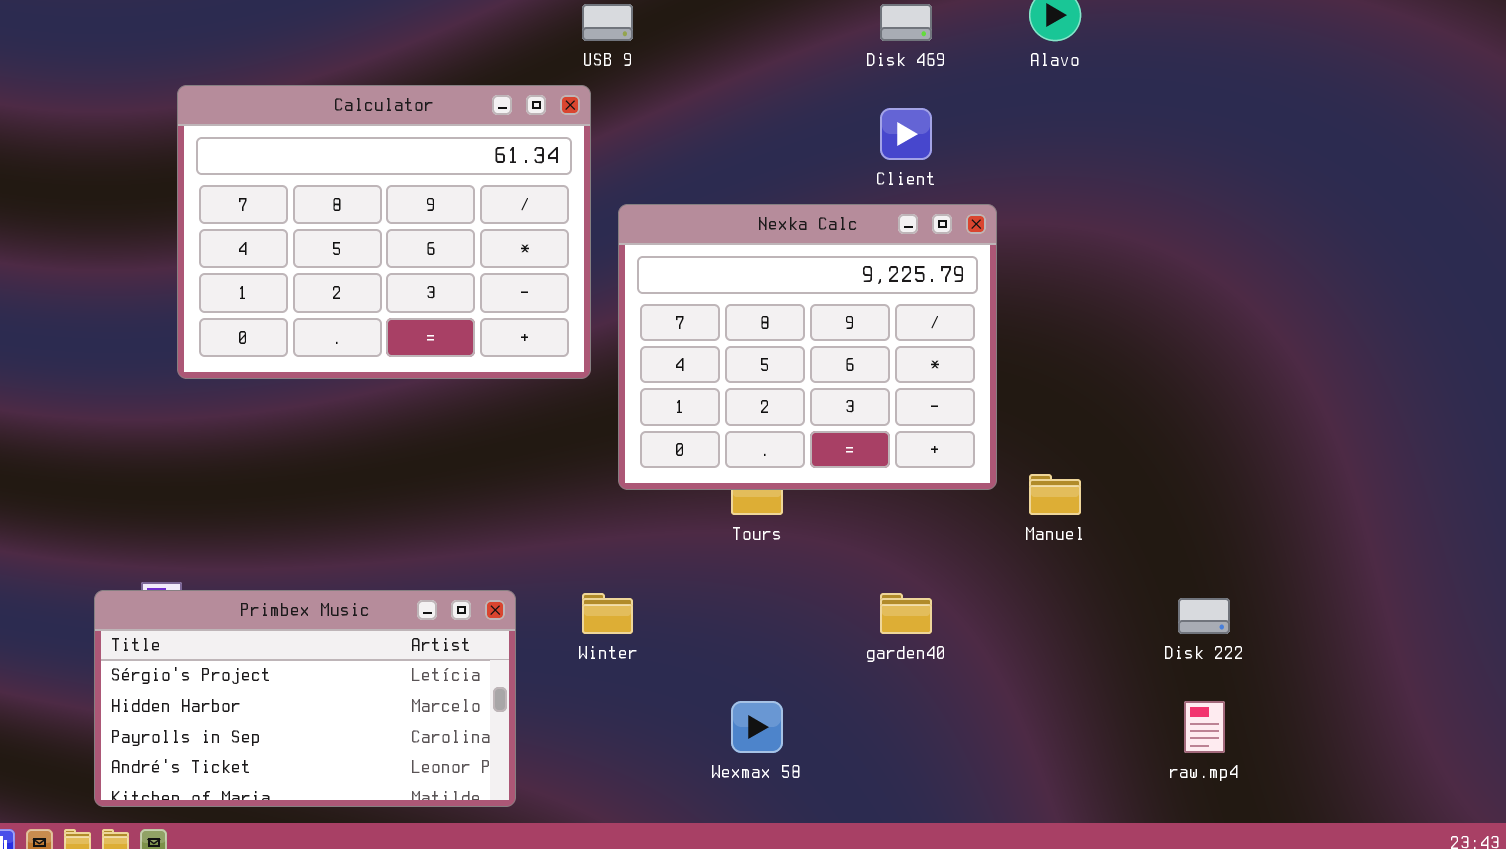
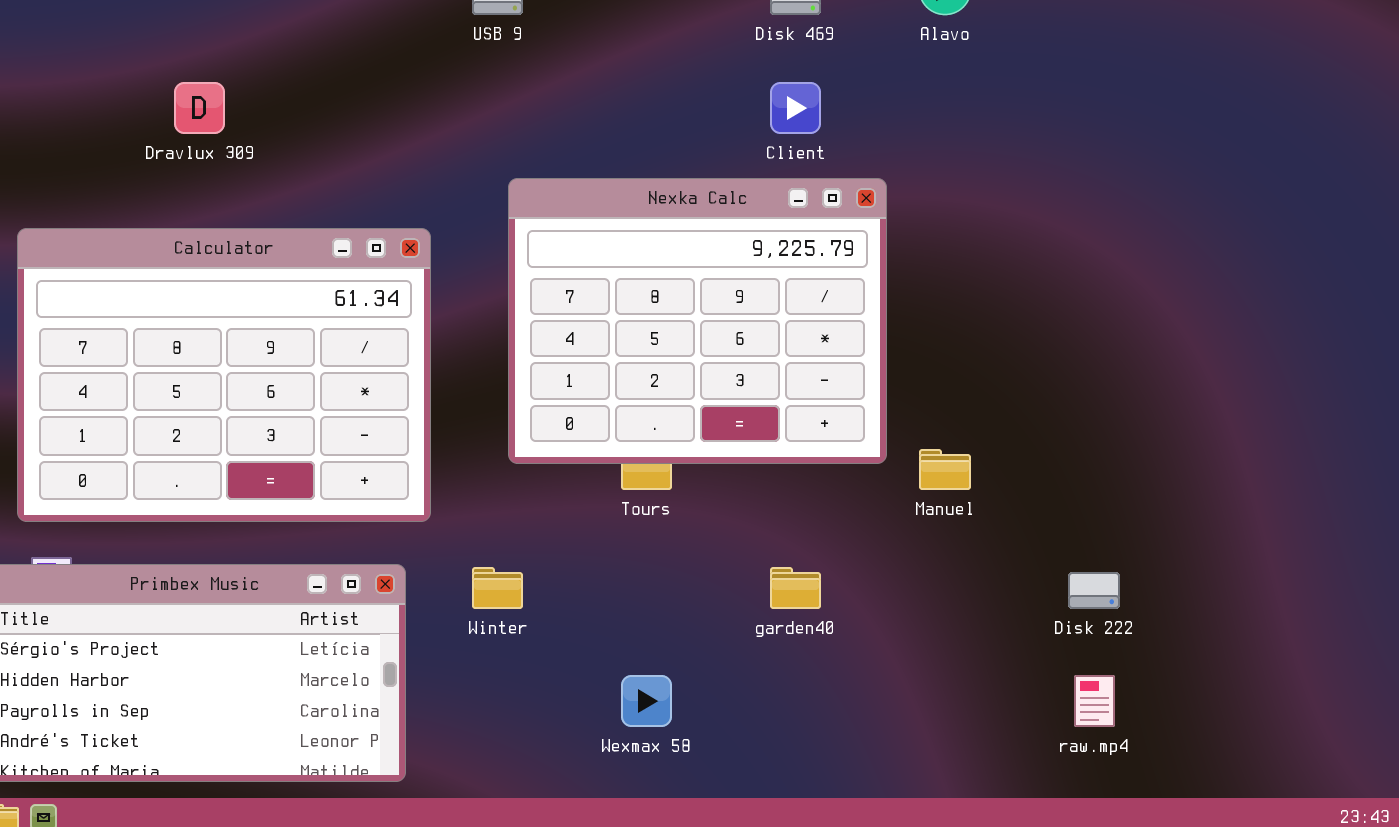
Calculator: [177,85,591,379] -> [17,228,431,522], moved

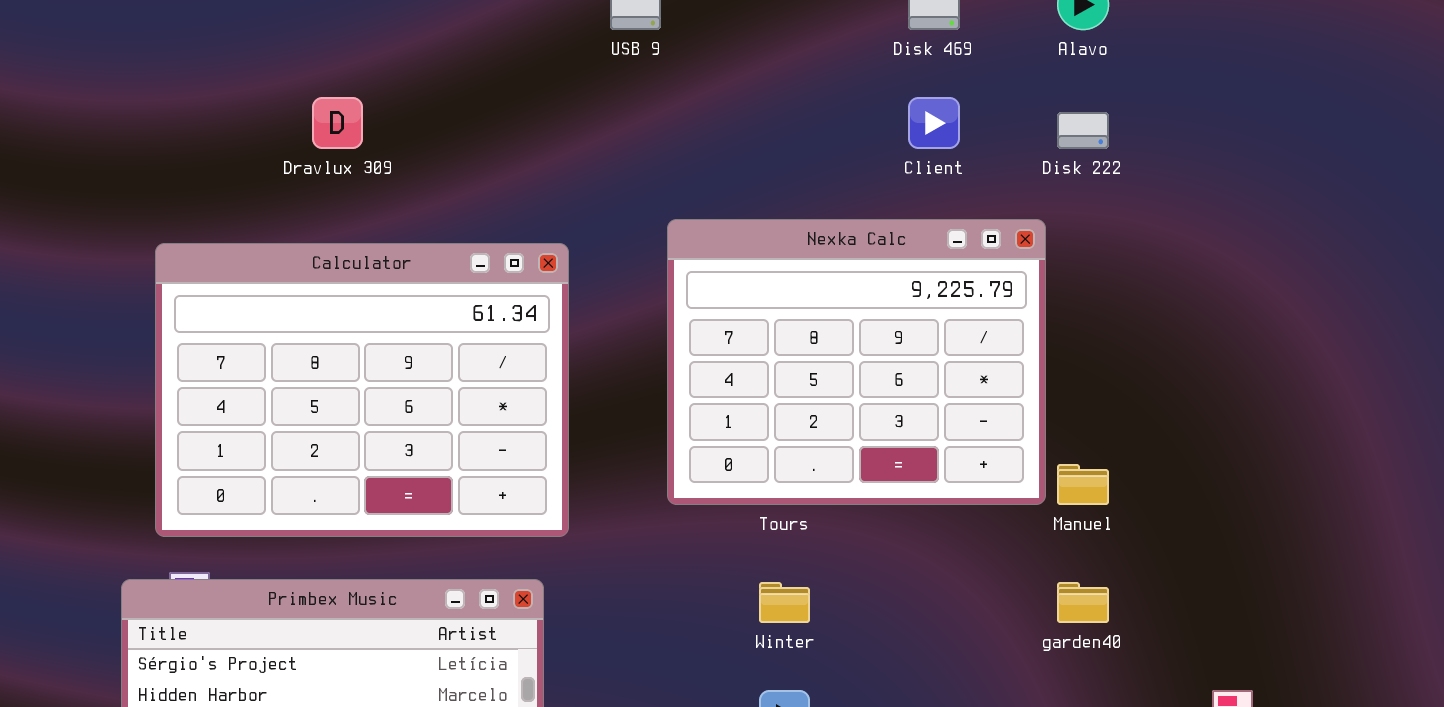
Nexka Calc: [508,178,887,464] -> [667,219,1046,505], moved
Winter: [472,567,523,609] -> [759,582,810,623], moved
garden40: [770,567,821,609] -> [1057,582,1109,623], moved
Disk 222: [1068,572,1120,609] -> [1057,112,1109,149], moved

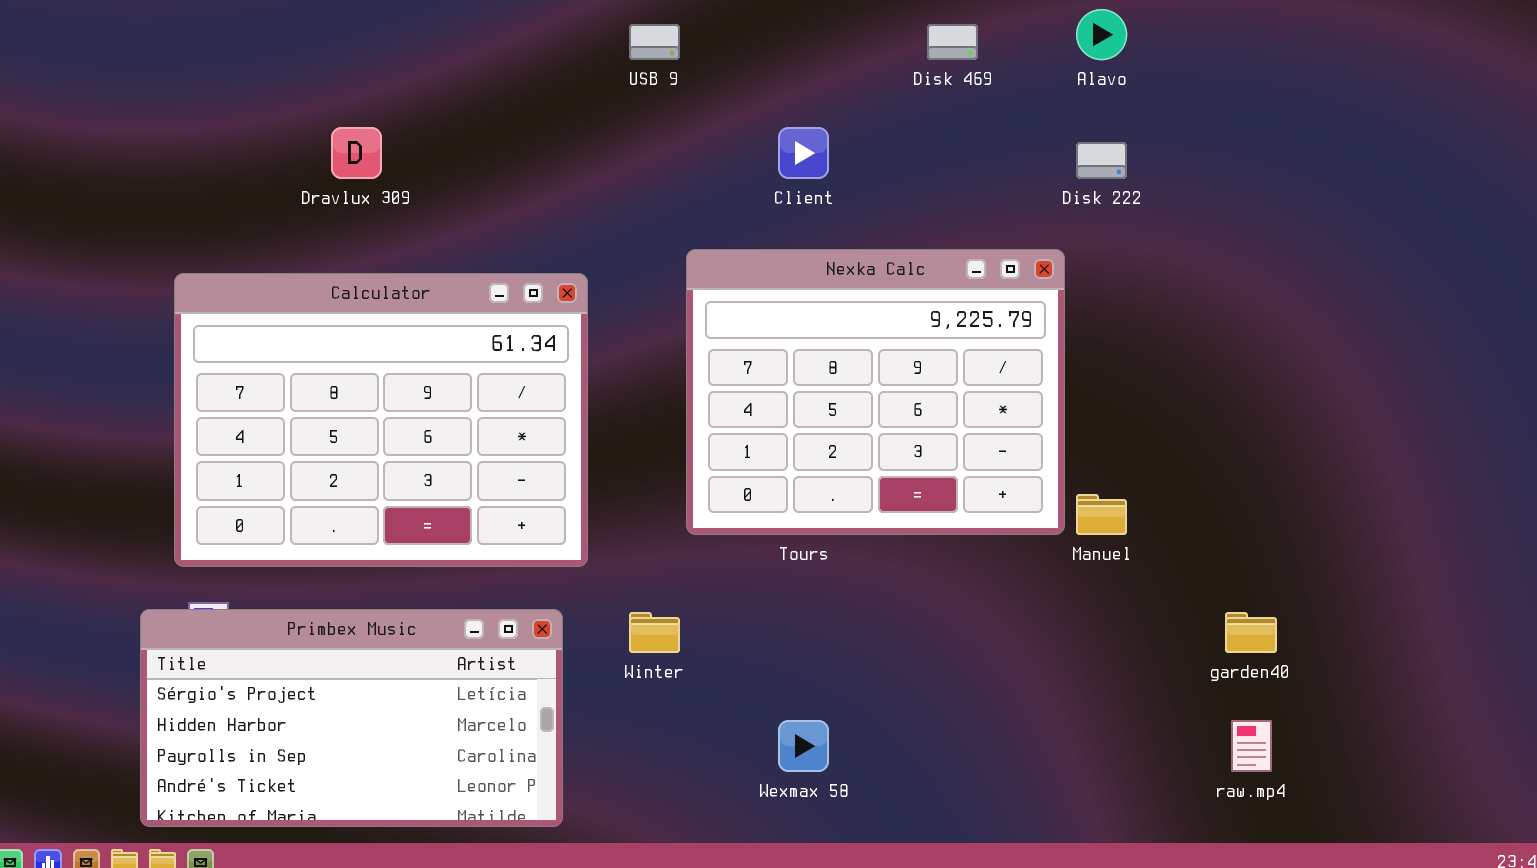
Client: [908,97,960,149] -> [778,127,829,179], moved
Winter: [759,582,810,623] -> [629,612,680,653], moved
garden40: [1057,582,1109,623] -> [1225,612,1277,653], moved

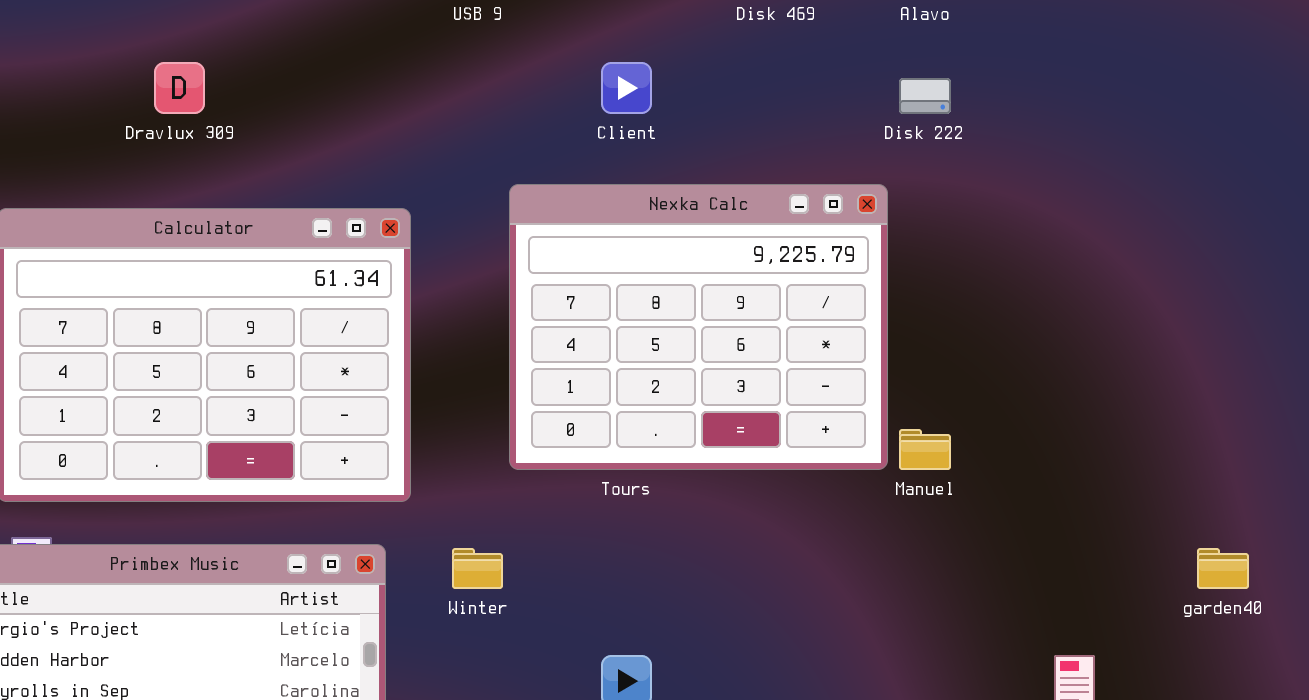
garden40: [1225,612,1277,653] -> [1197,548,1249,589], moved

